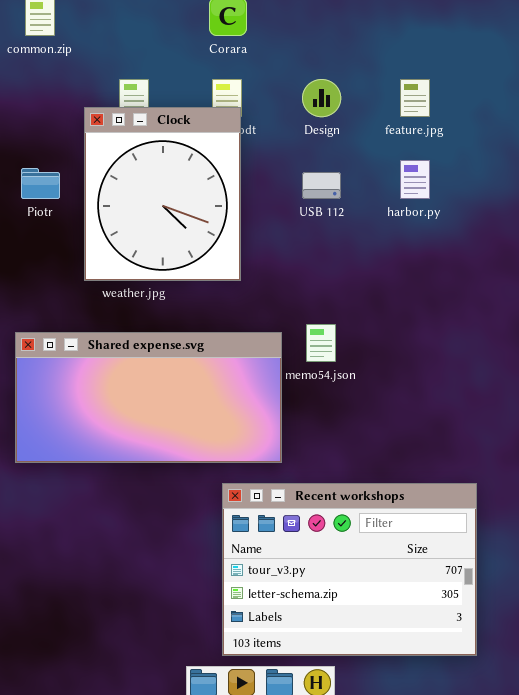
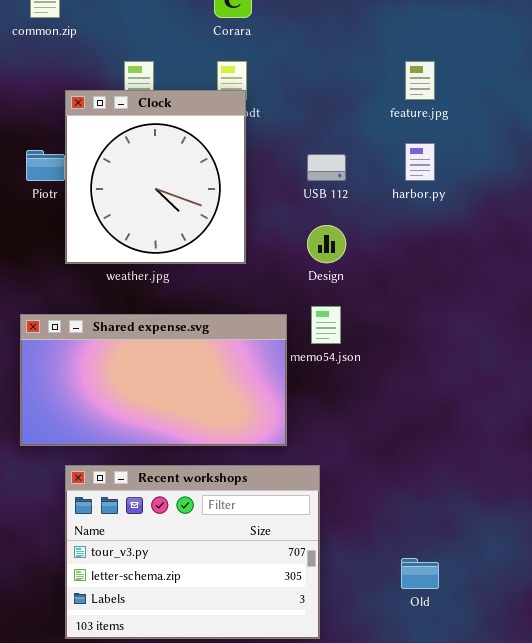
Design: [302,79,341,117] -> [307,225,346,263], moved
Clock: [84,107,241,281] -> [65,90,246,264], resized
Recent workshops: [222,483,477,656] -> [65,465,320,639], moved

